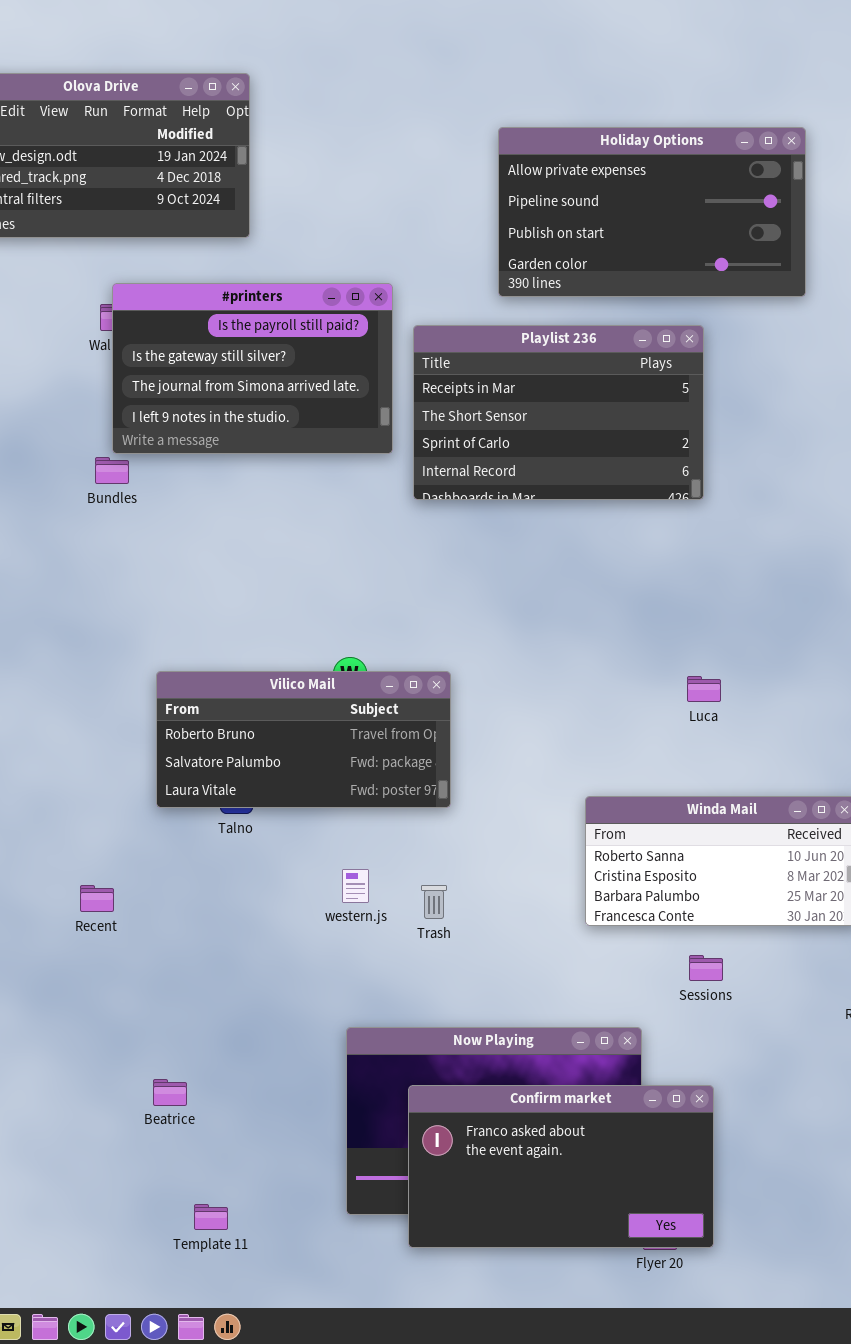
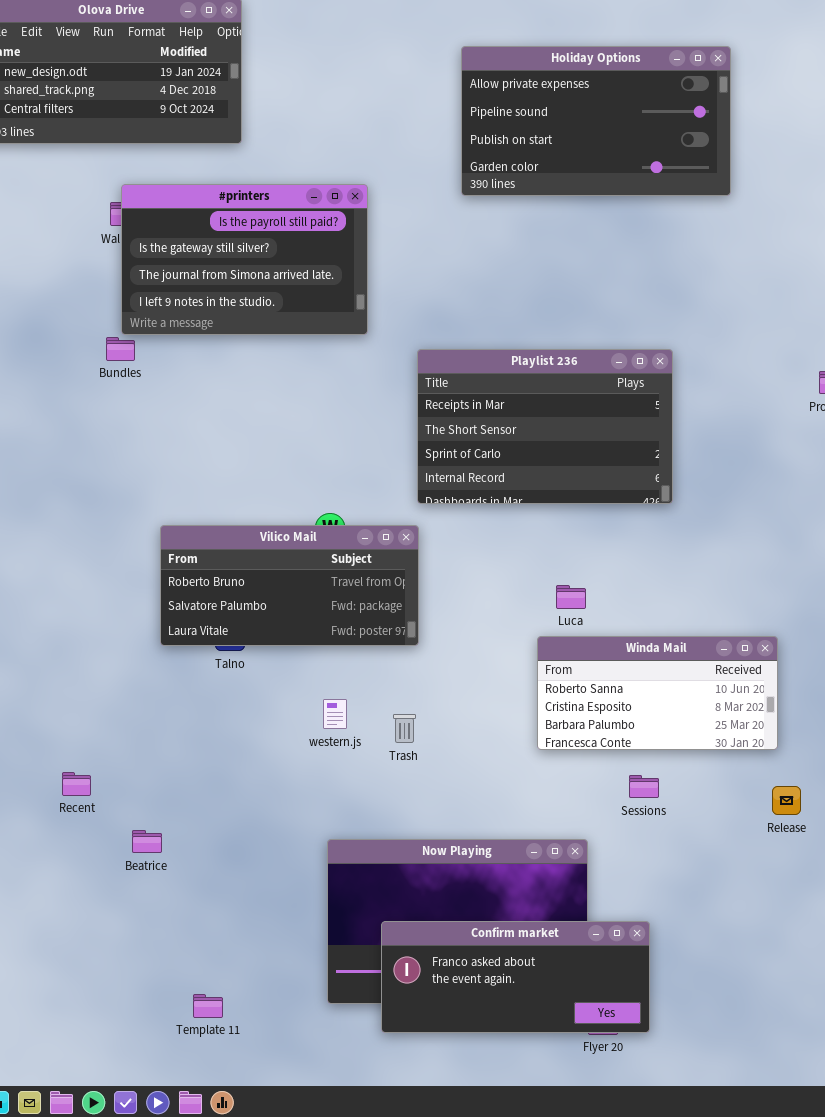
Playlist 236: [413,325,704,500] -> [417,349,673,504], moved
Luca: [687,676,721,702] -> [556,585,586,609], moved
Recent: [80,885,114,912] -> [62,772,91,796], moved
Beatrice: [153,1079,187,1106] -> [132,830,162,853], moved
Confirm market: [408,1085,714,1248] -> [381,921,650,1033], resized

